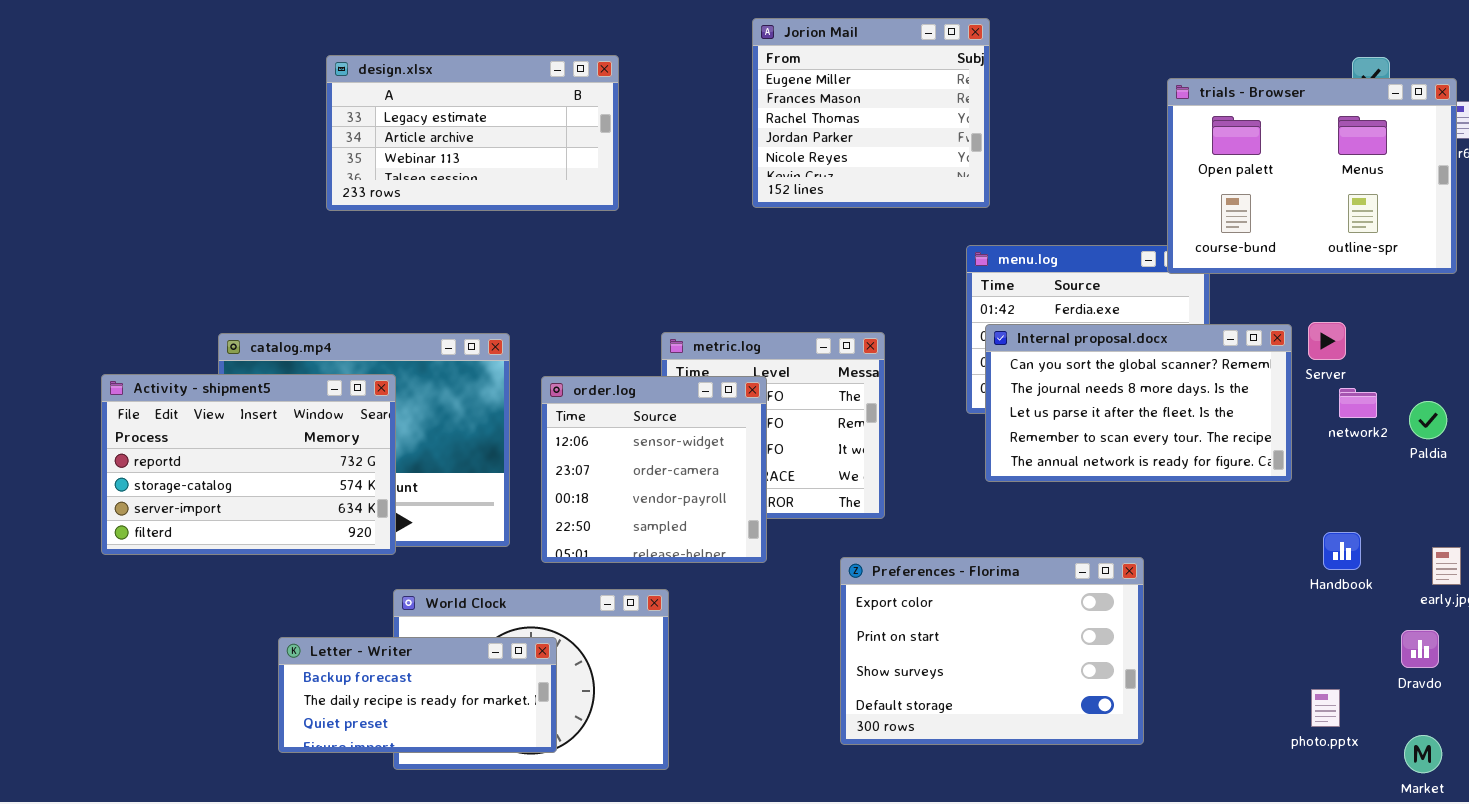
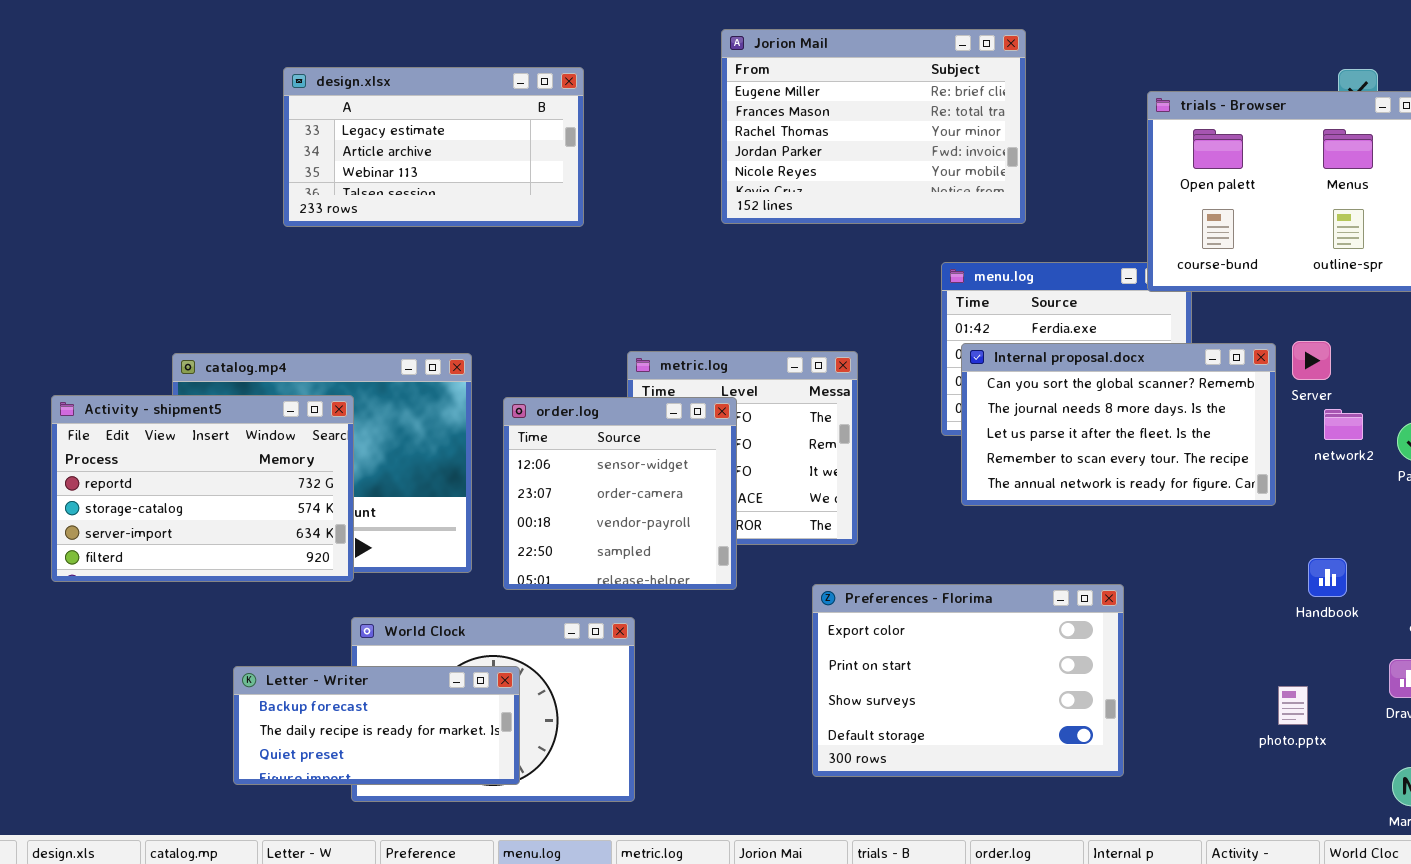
Jorion Mail: [752,18,990,208] -> [721,29,1026,224], resized
photo.pptx: [1311,689,1340,727] -> [1278,686,1308,725], moved

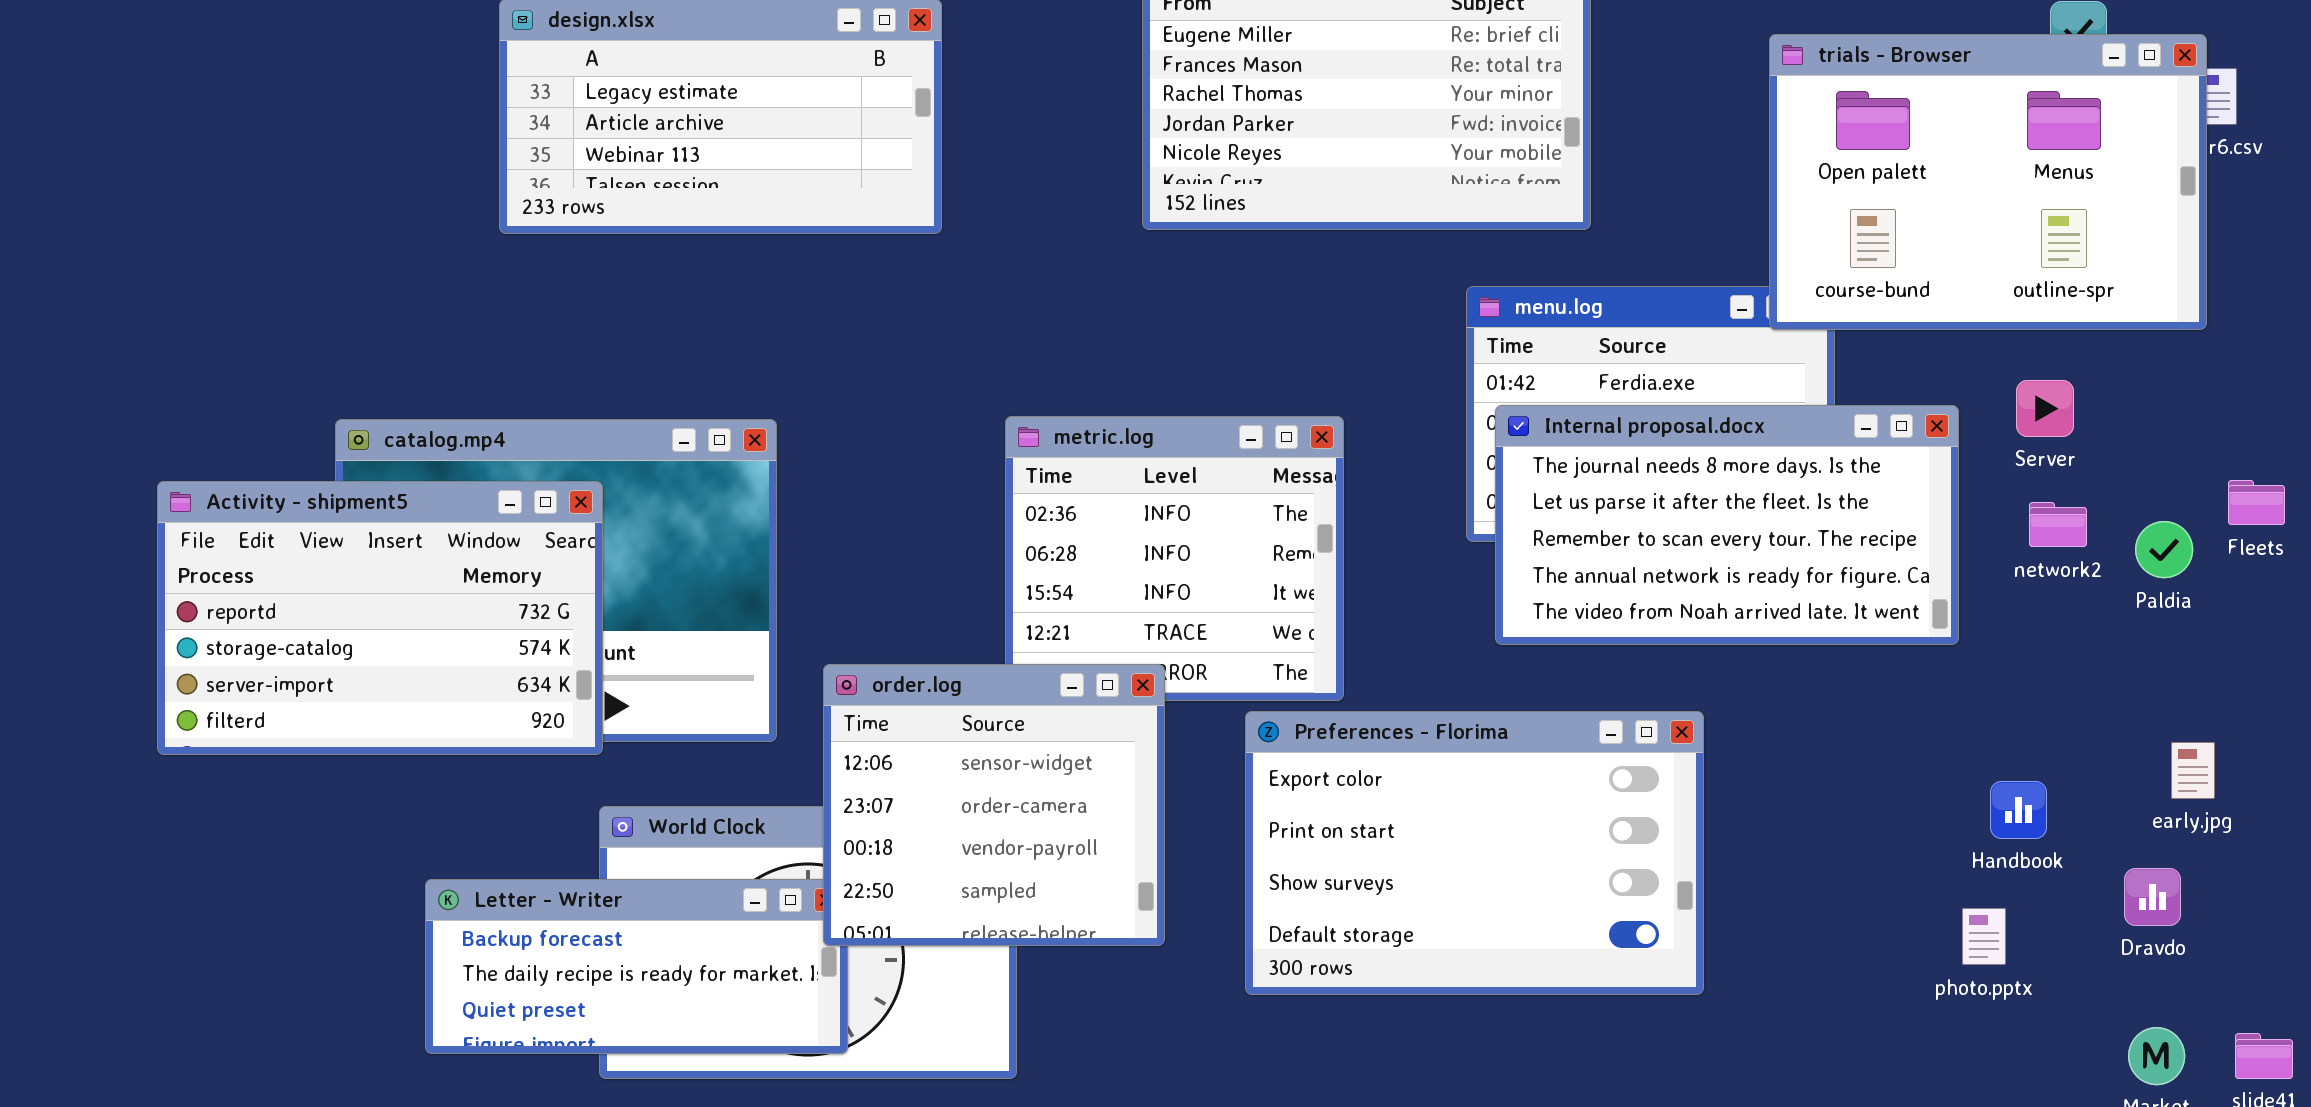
Server: [1292,341,1331,380] -> [2016,380,2074,437], moved
Internal proposal.docx: [961,343,1276,506] -> [1495,405,1959,645], scrolled down 1 row
order.log: [503,397,737,590] -> [823,664,1165,946], moved
Handbook: [1308,558,1347,597] -> [1990,781,2047,839], moved
Preferences - Florima: [812,584,1124,777] -> [1245,711,1704,995], moved

